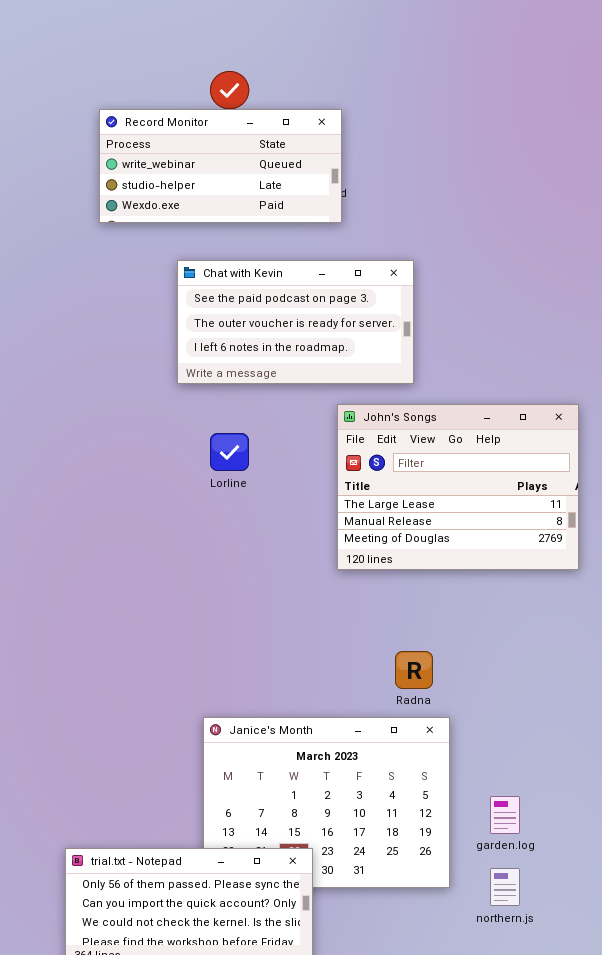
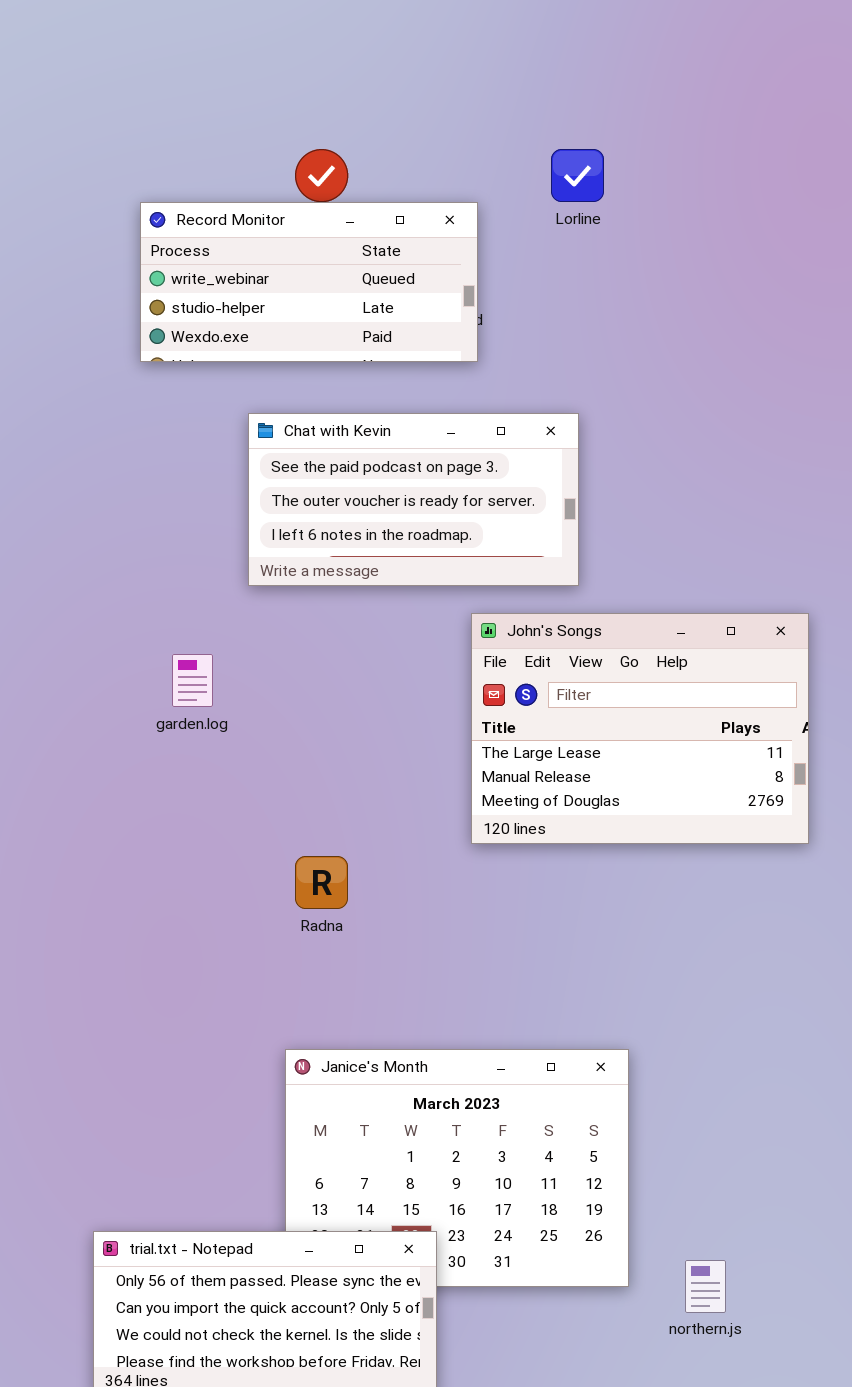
Lorline: [210,433,249,471] -> [551,149,604,202], moved
Radna: [395,651,433,689] -> [295,856,348,909], moved
garden.log: [490,796,520,834] -> [172,654,213,707], moved

